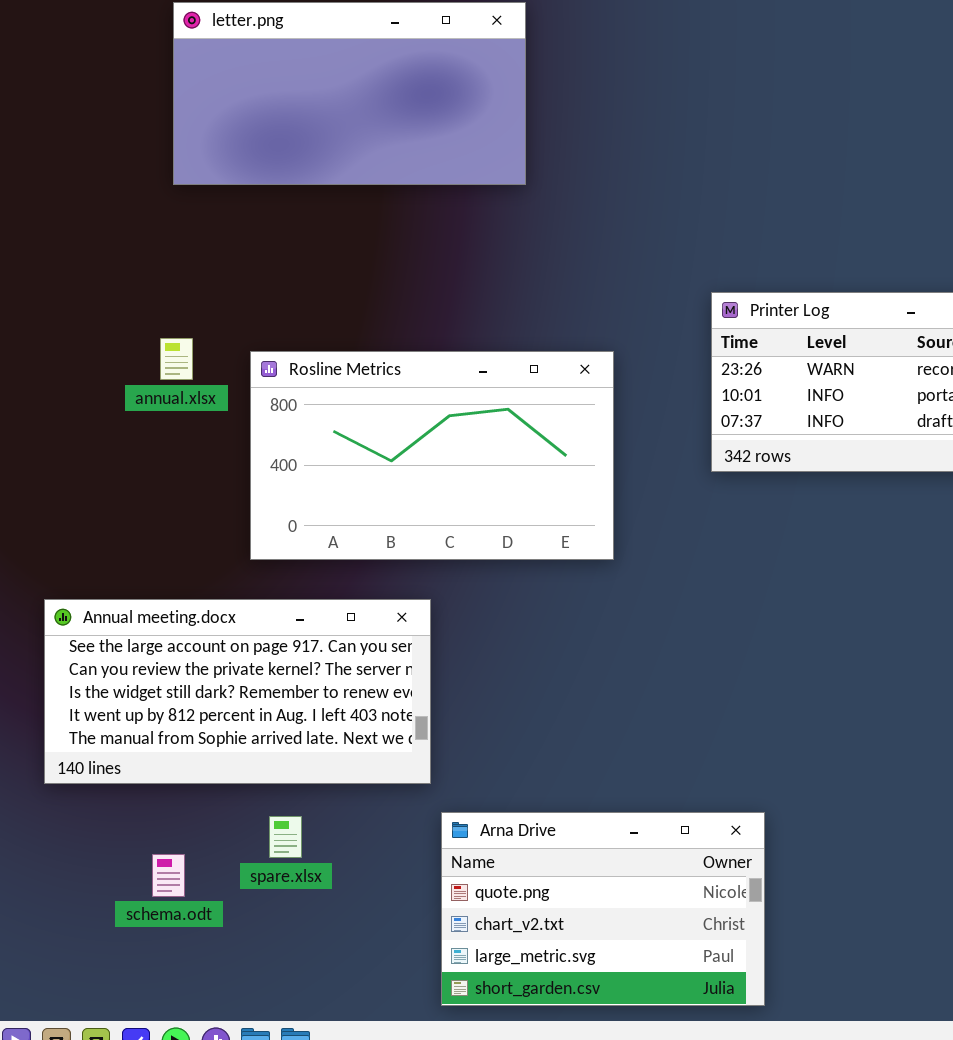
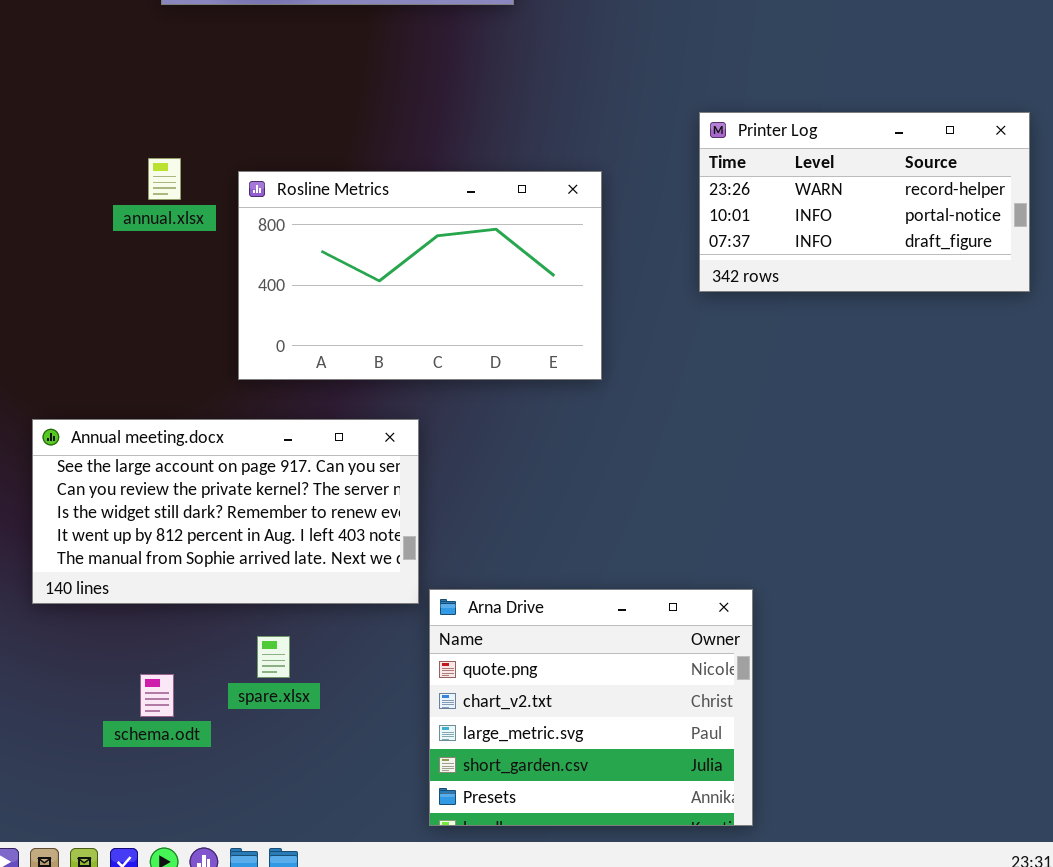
Arna Drive: [441,812,765,1006] -> [429,589,753,826], resized

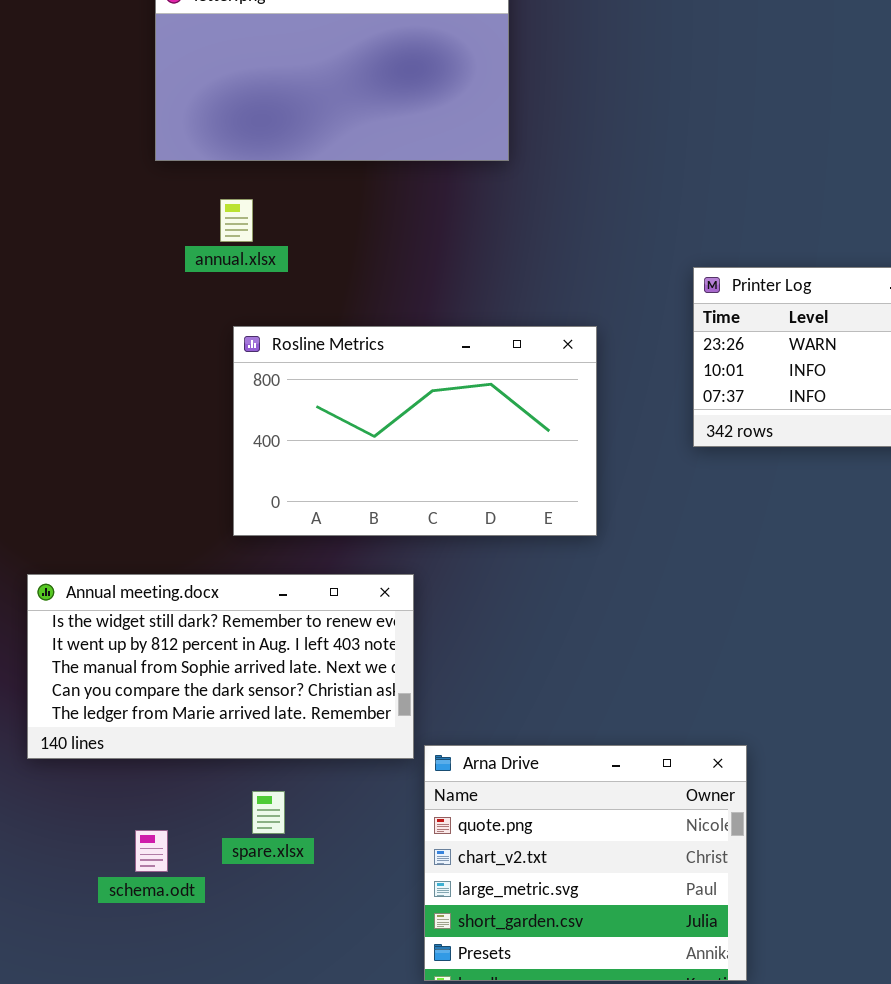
annual.xlsx: [148,158,181,200] -> [220,199,253,242], moved
Annual meeting.docx: [32,419,419,604] -> [27,574,414,759], scrolled down 2 rows

